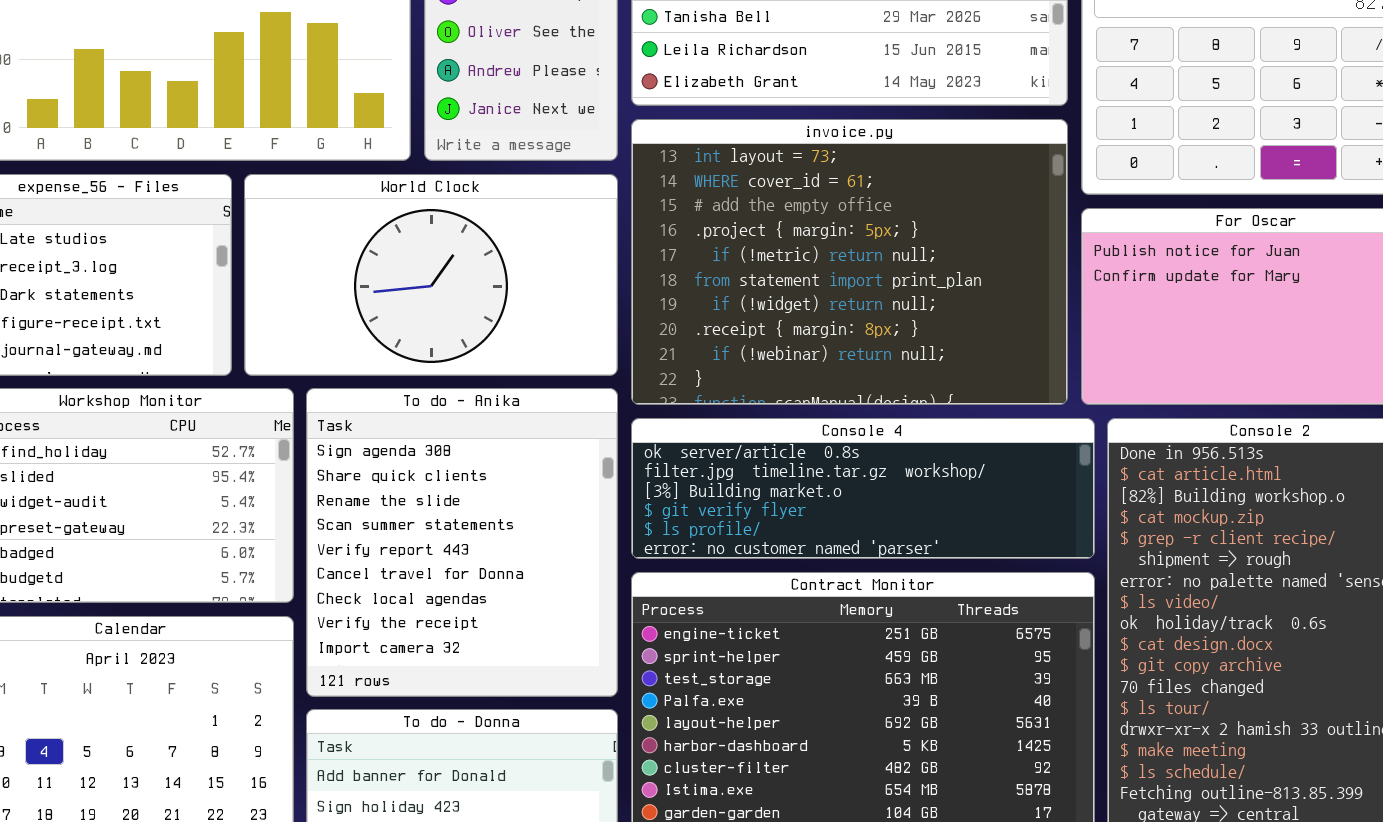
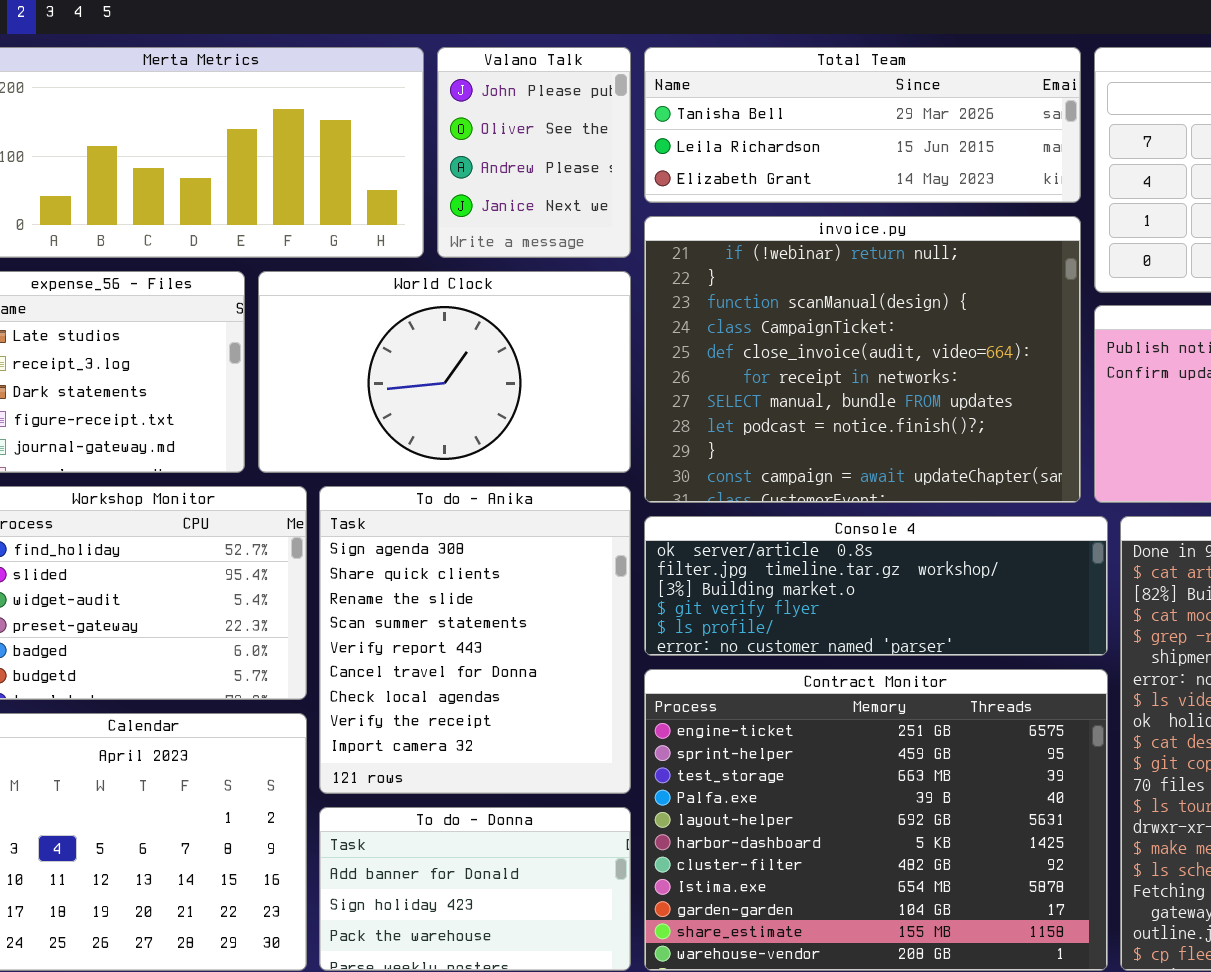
invoice.py: [631,119,1068,405] -> [644,216,1081,503], scrolled down 8 rows

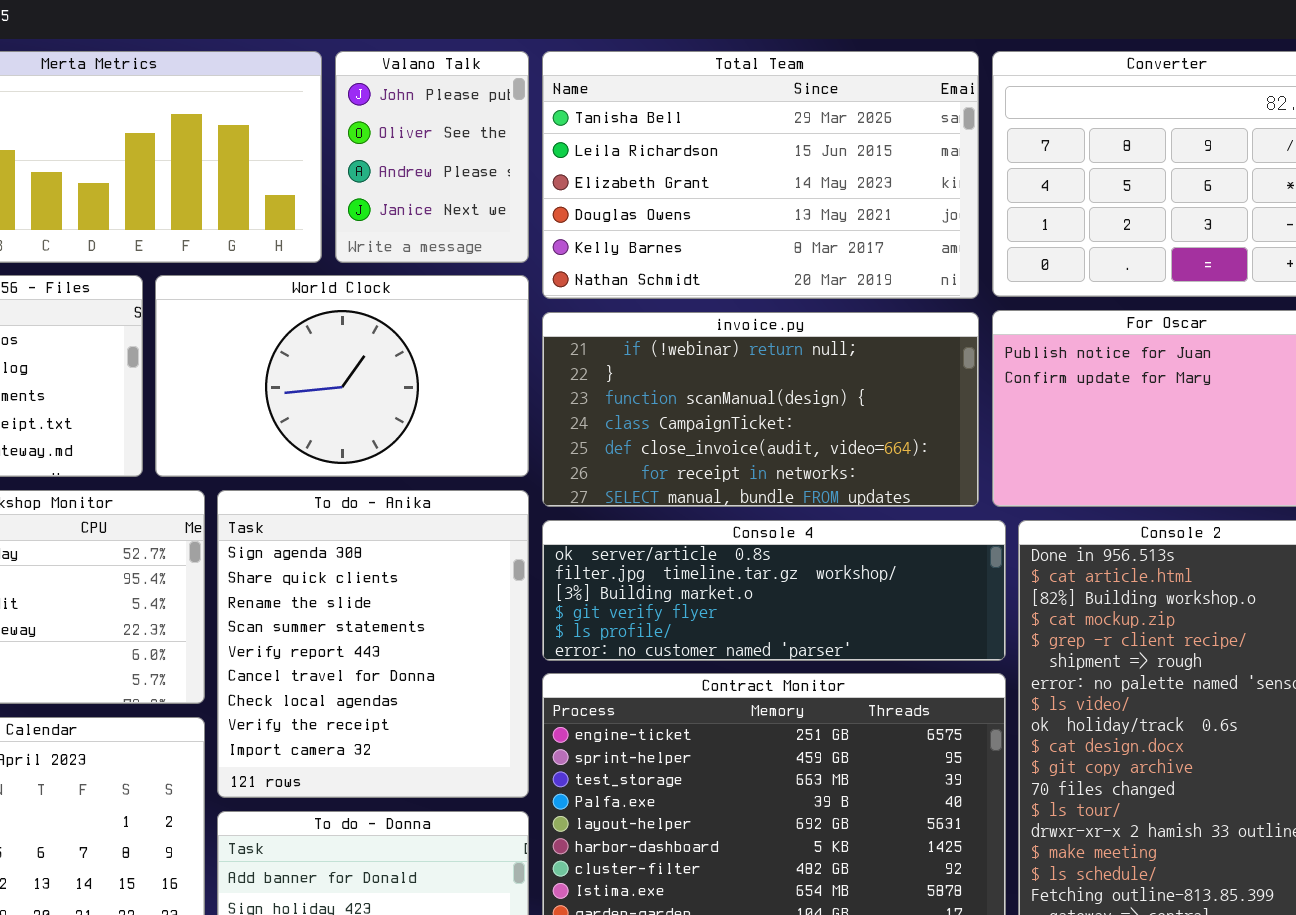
Total Team: [644,47,1081,203] -> [542,51,979,299], resized
invoice.py: [644,216,1081,503] -> [542,312,979,507], resized

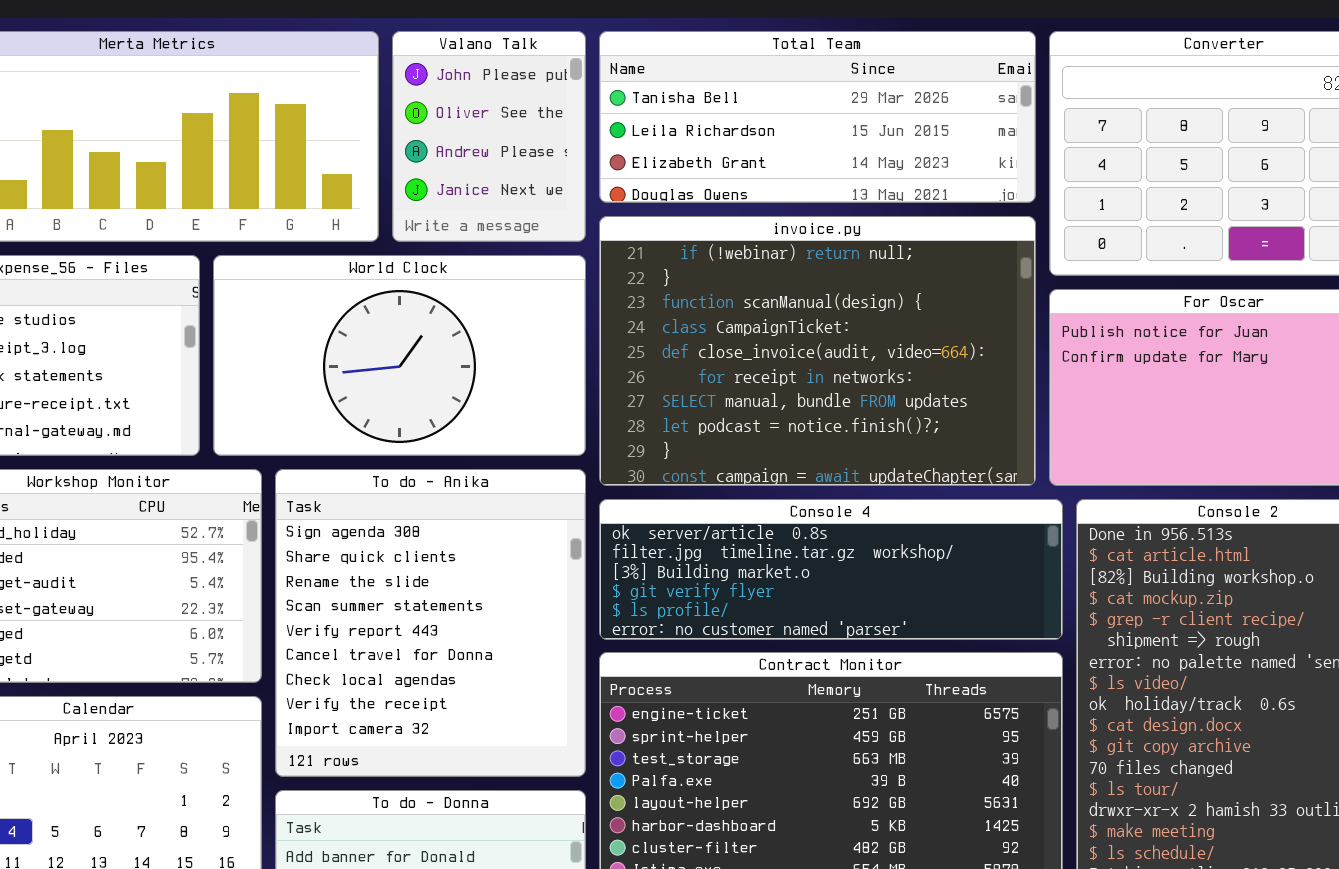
Total Team: [542,51,979,299] -> [599,31,1036,203], resized
invoice.py: [542,312,979,507] -> [599,216,1036,486], resized

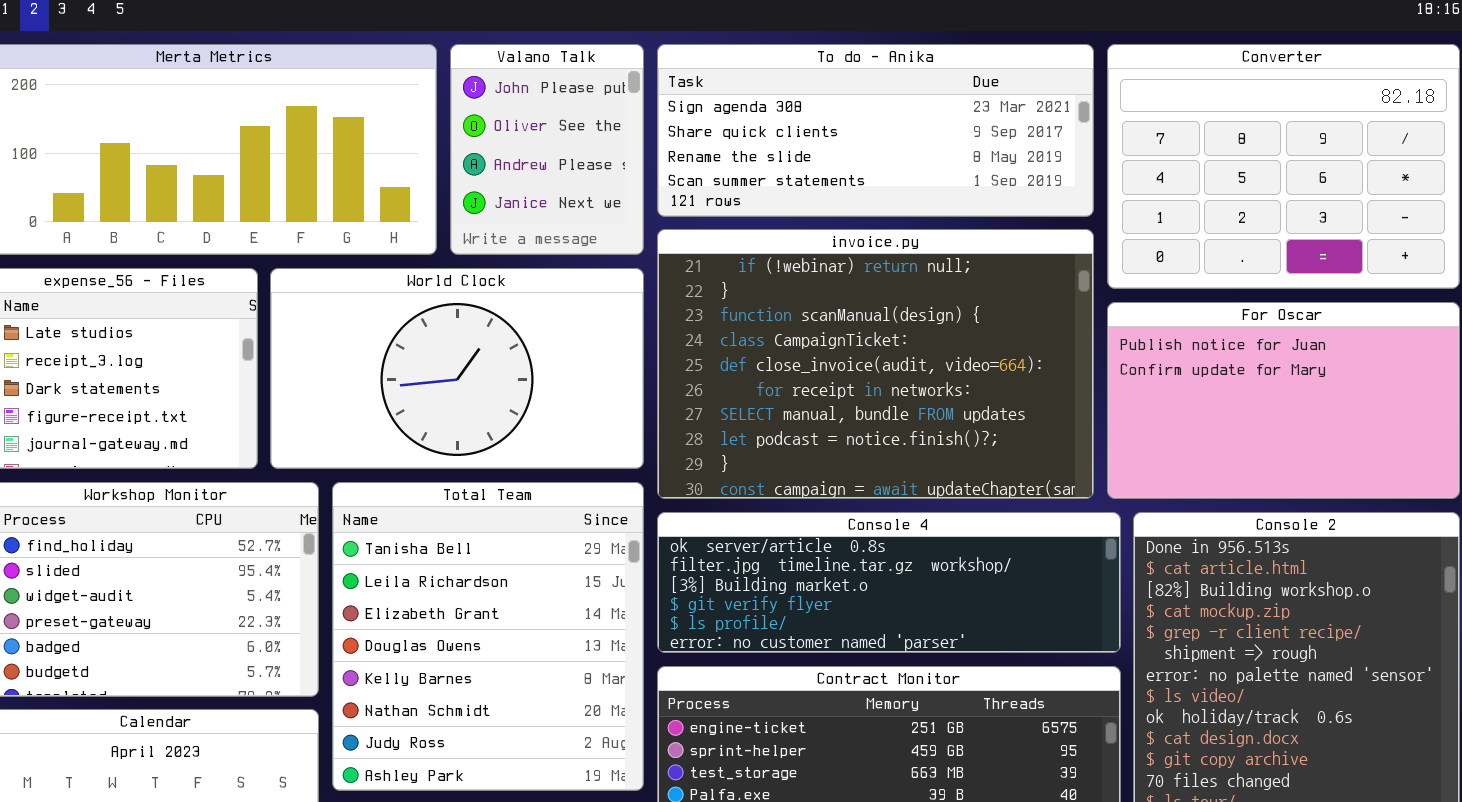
Total Team: [599,31,1036,203] -> [332,482,644,791], moved, resized
To do - Anika: [275,469,586,777] -> [657,44,1094,217], moved, resized

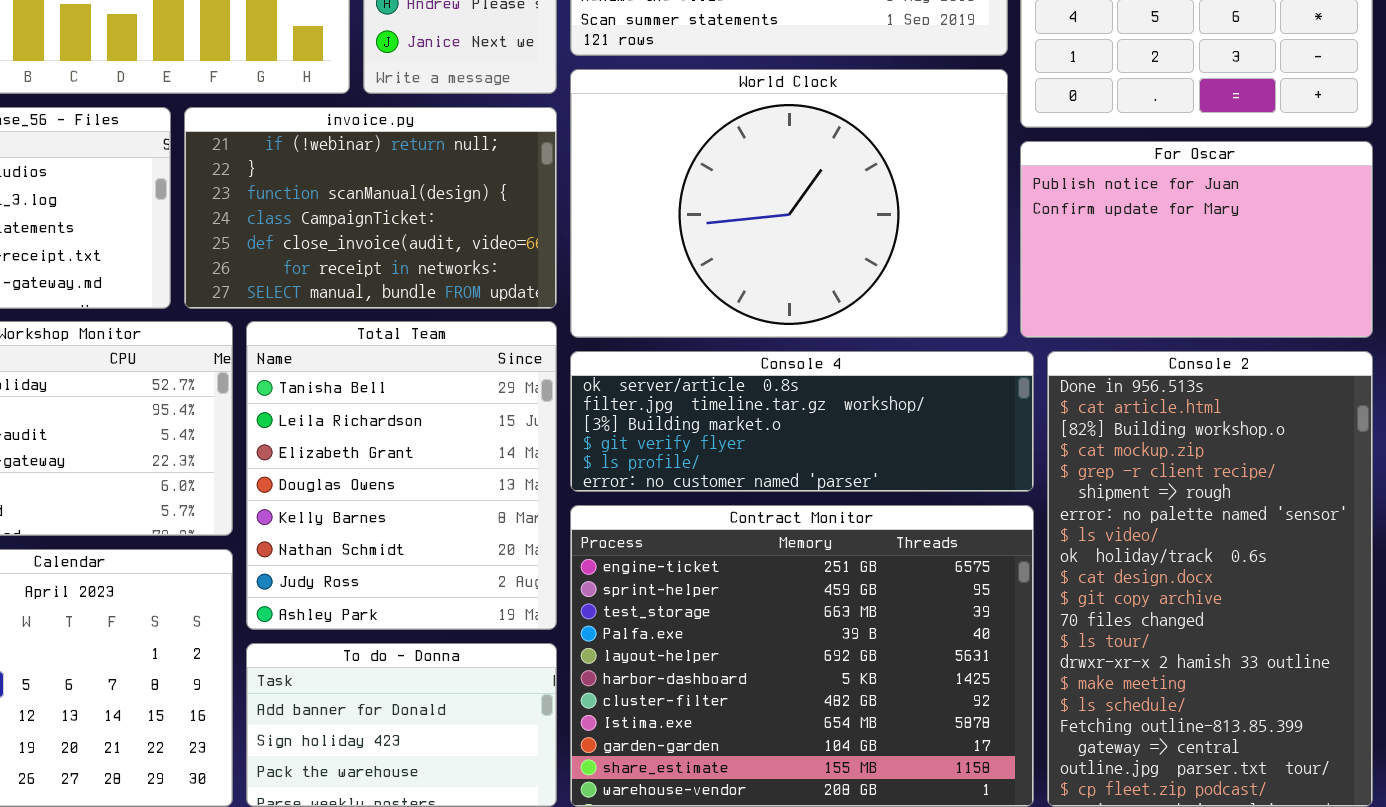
invoice.py: [657,229,1094,499] -> [184,107,557,309], moved, resized
World Clock: [270,268,644,469] -> [570,69,1008,338], moved, resized

